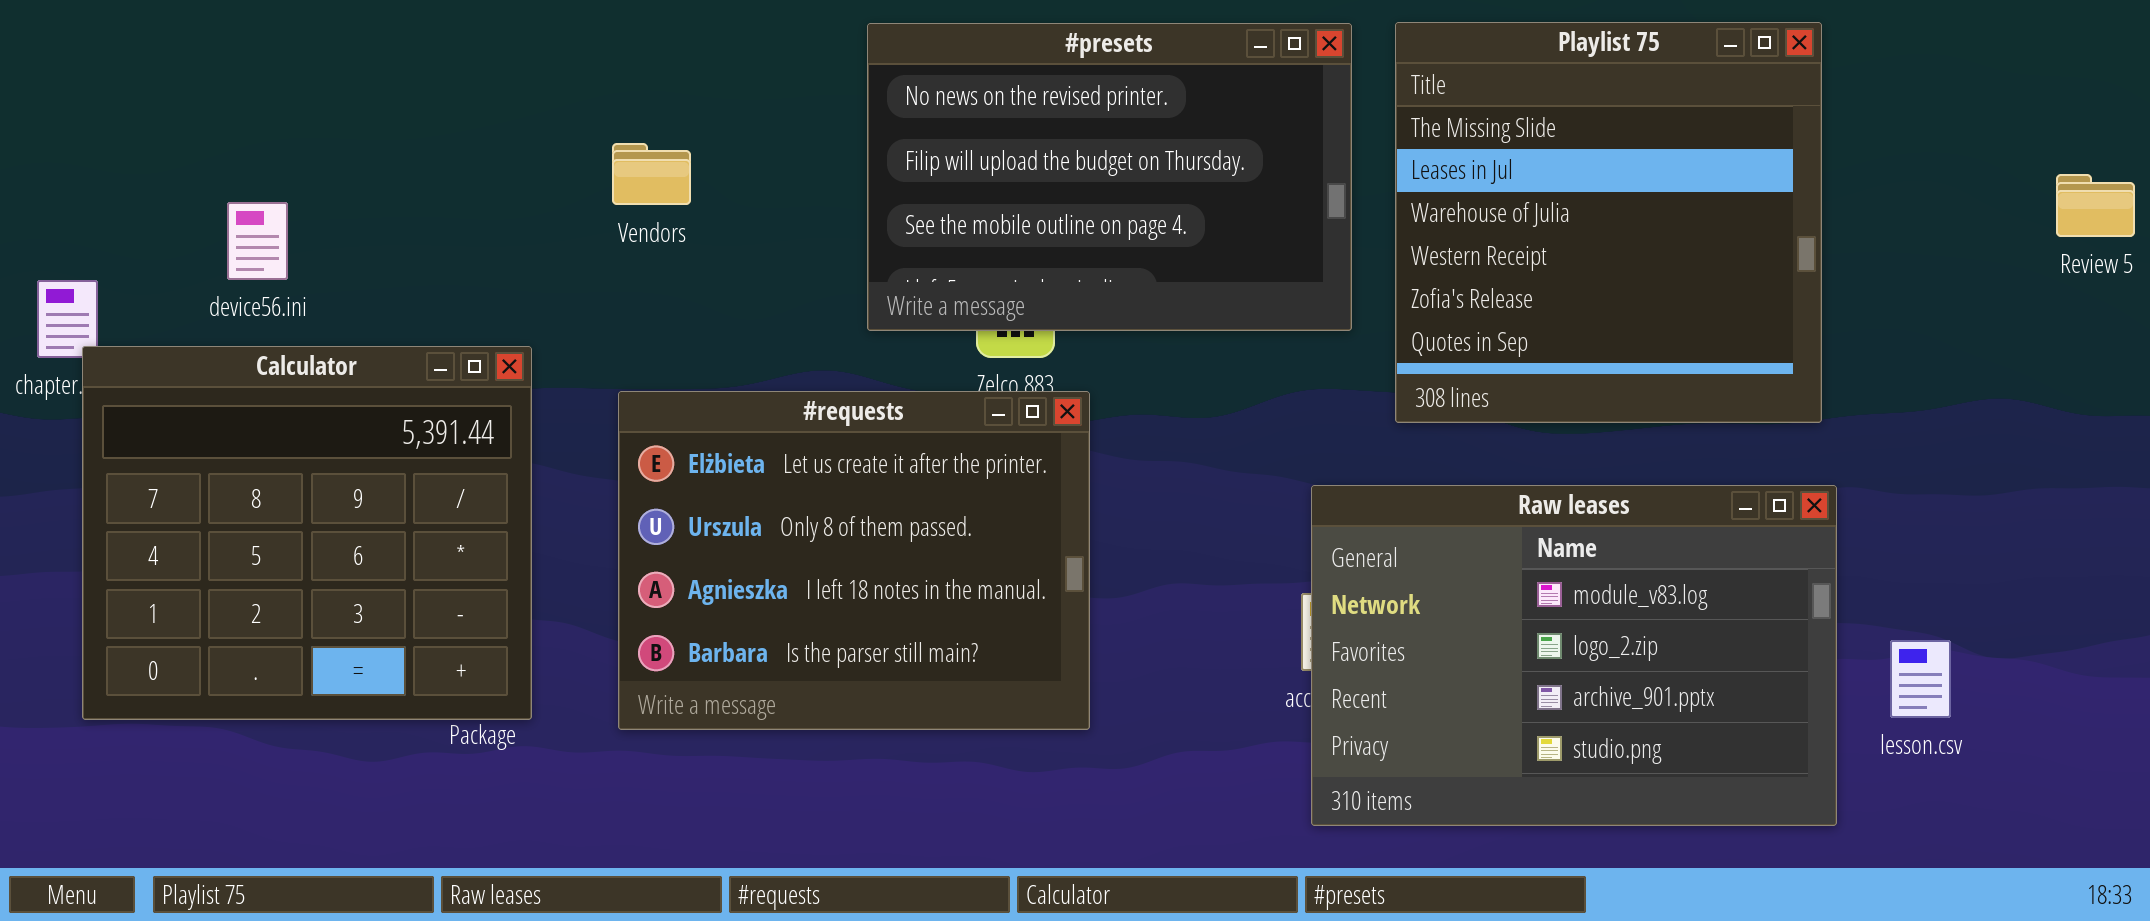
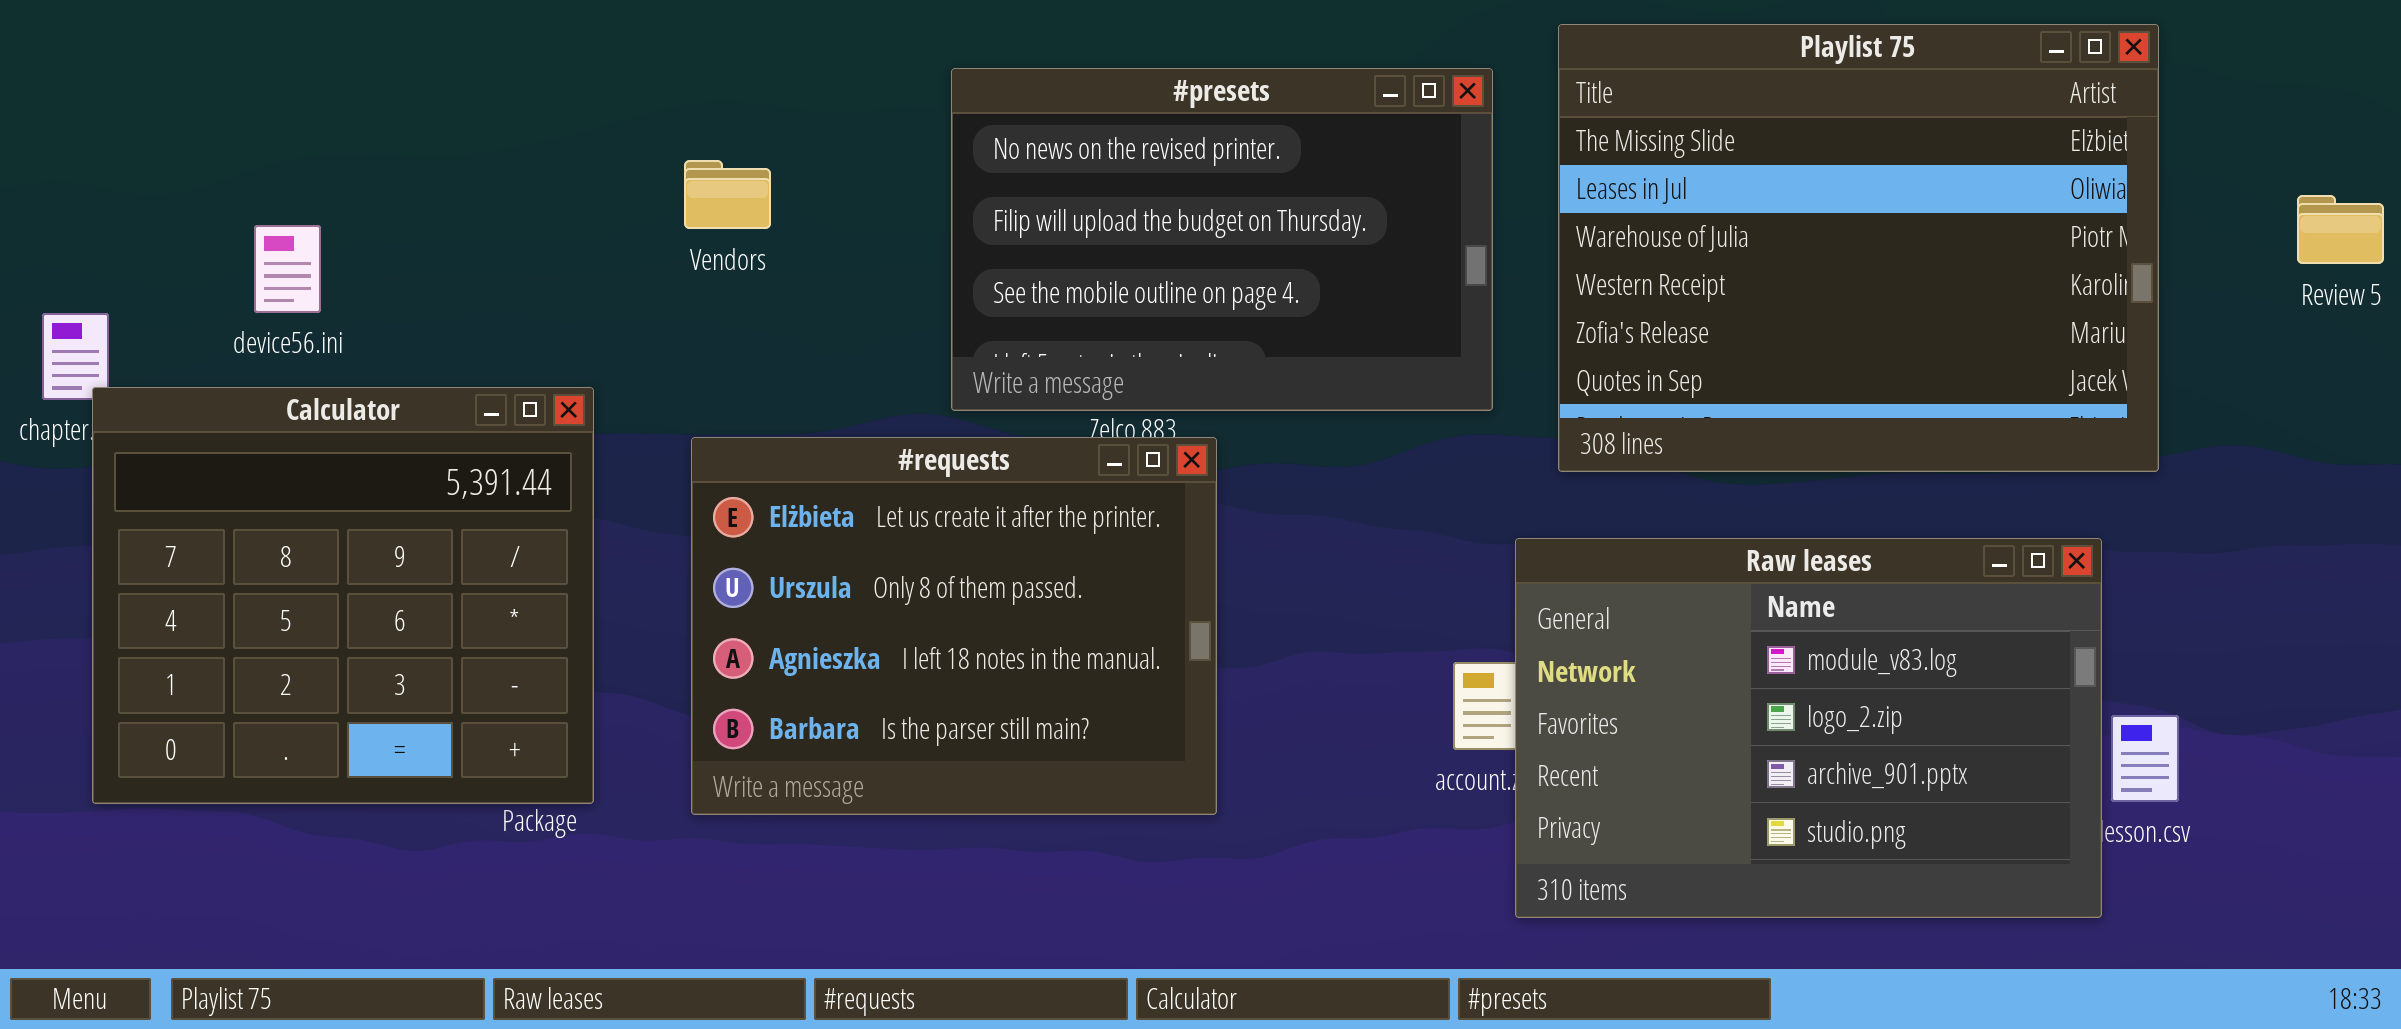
Playlist 75: [1395,22,1822,423] -> [1558,24,2159,472], resized
#presets: [867,23,1352,331] -> [951,68,1493,411], moved
Raw leases: [1311,485,1837,826] -> [1515,538,2102,918], moved

